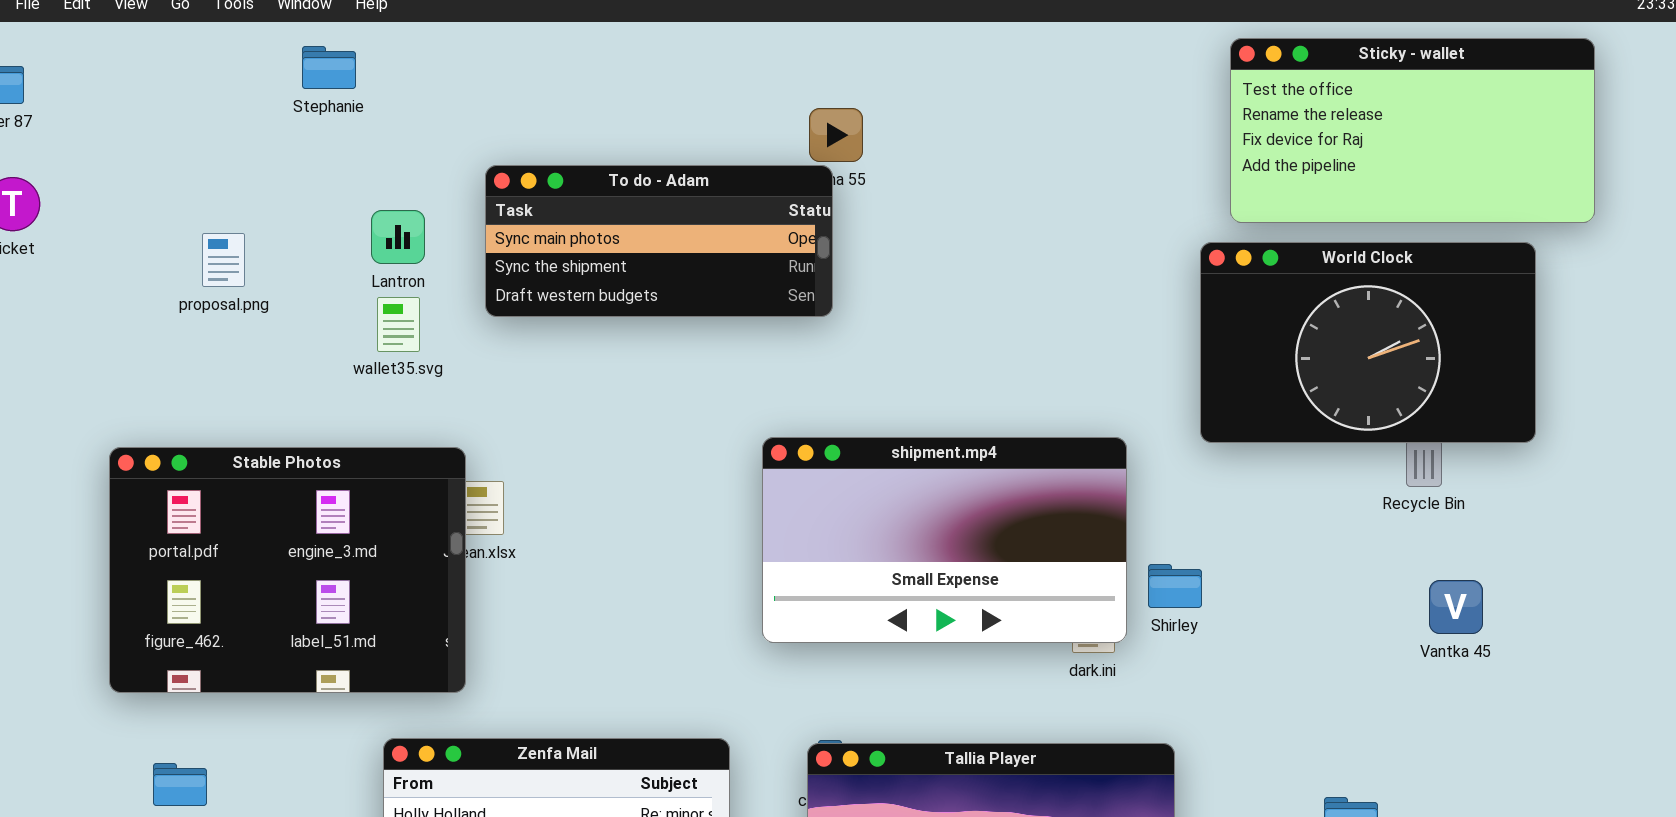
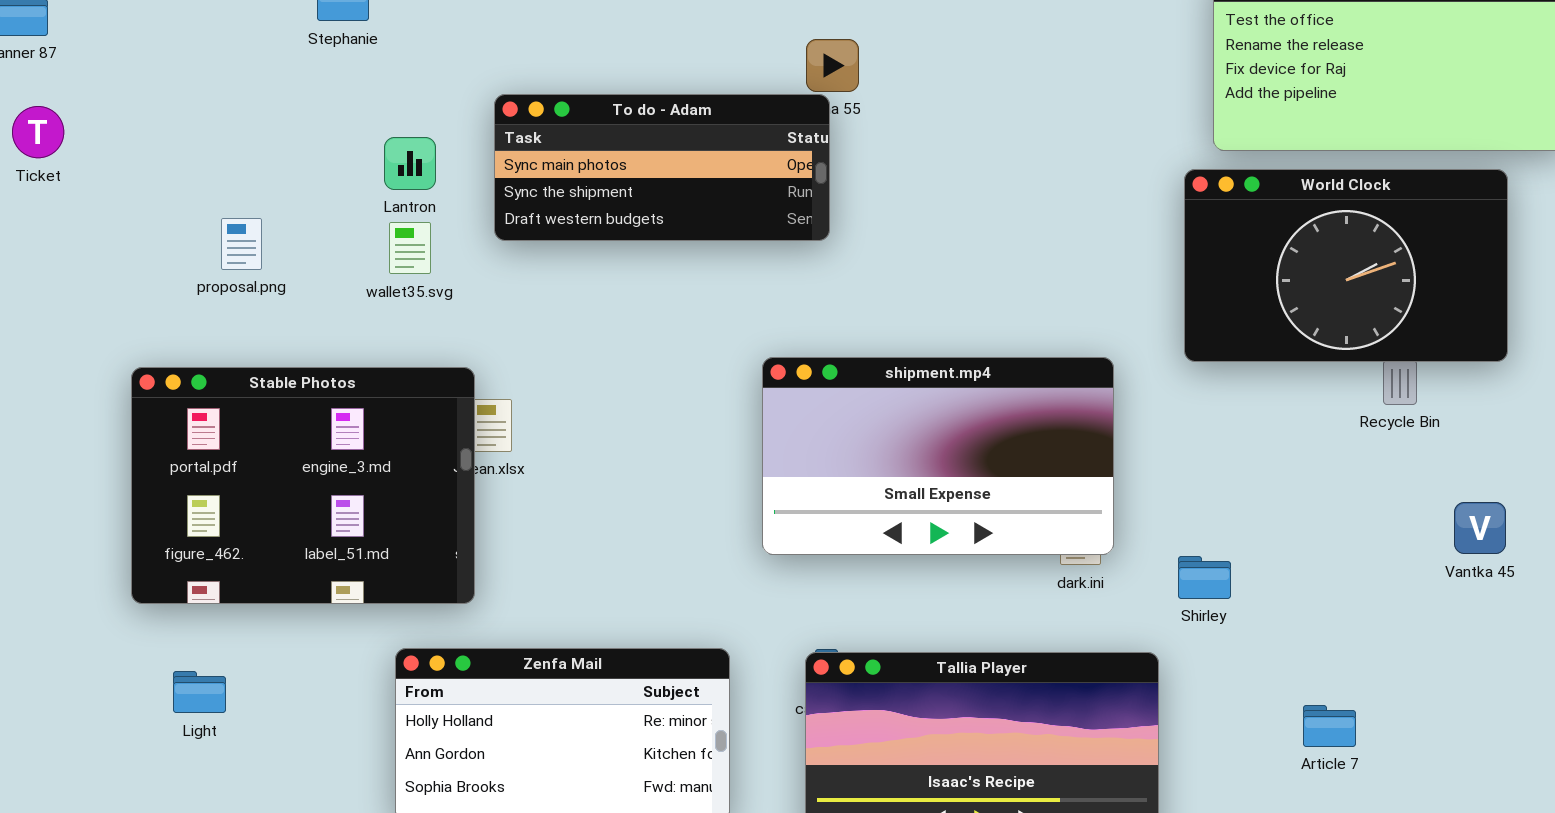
proposal.png: [202,233,245,287] -> [221,218,262,270], moved
Shirley: [1148,564,1202,608] -> [1178,556,1231,599], moved
Vantka 45: [1429,580,1483,634] -> [1454,502,1506,554], moved

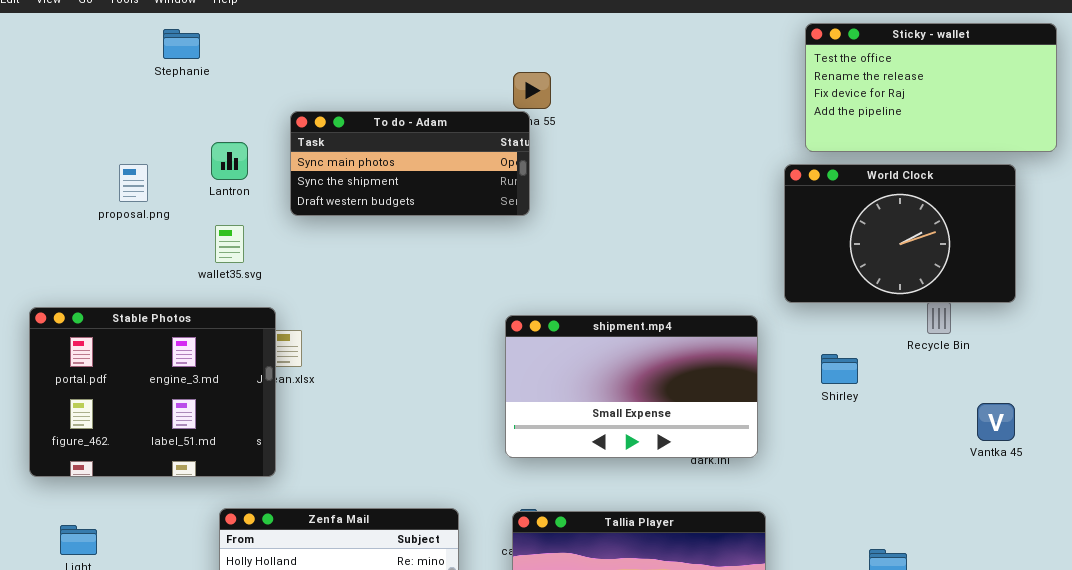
proposal.png: [221,218,262,270] -> [119,164,148,202], moved
wallet35.svg: [389,222,431,274] -> [215,225,244,263], moved
shipment.mp4: [762,357,1114,555] -> [505,315,758,458], moved
Shirley: [1178,556,1231,599] -> [821,354,858,384], moved

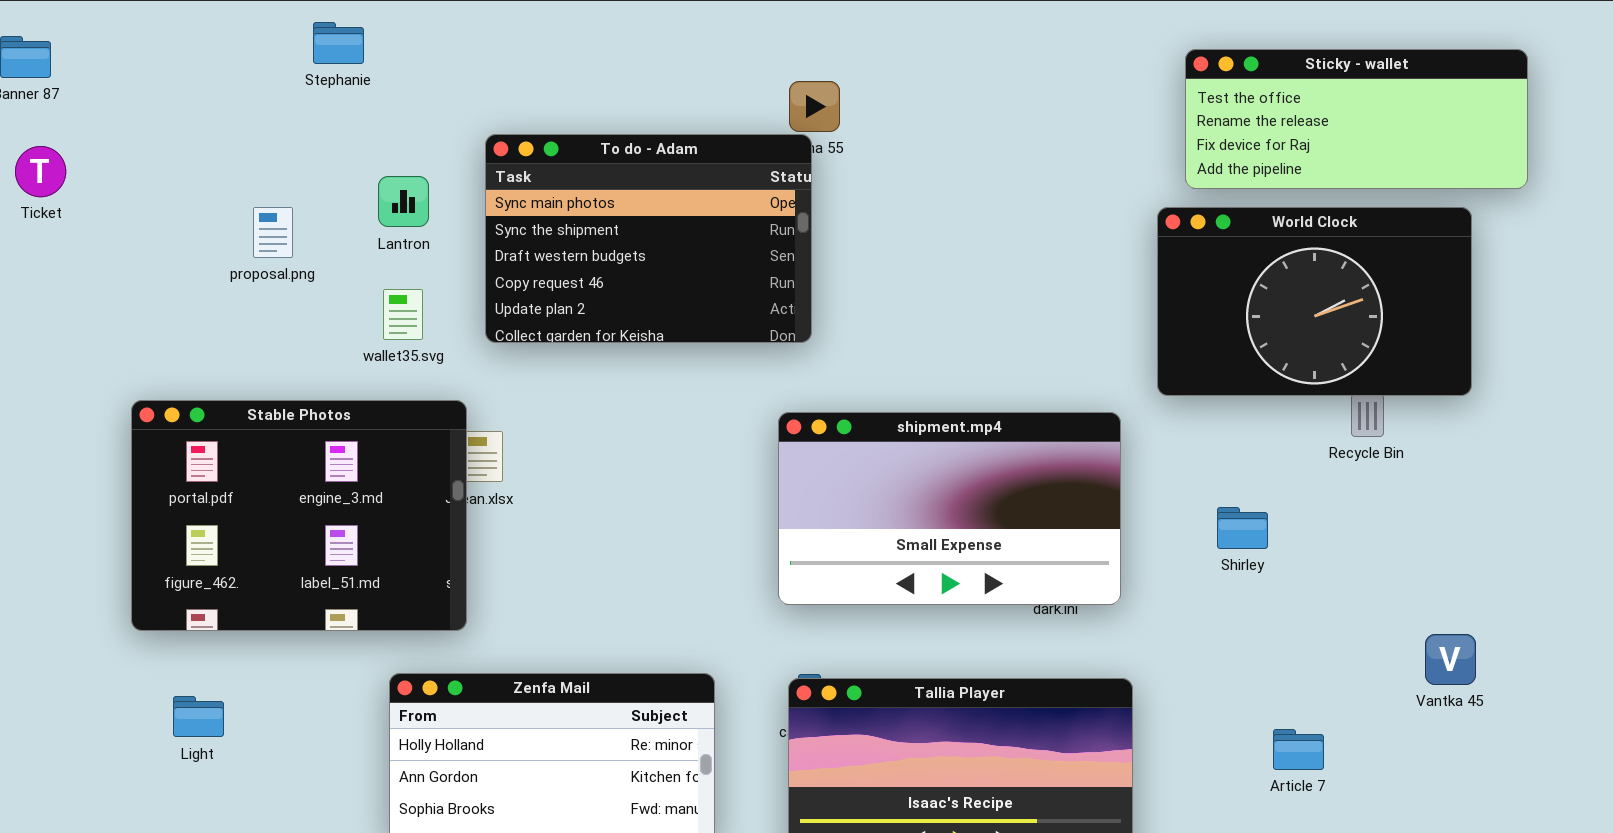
Sticky - wallet: [805,23,1057,152] -> [1185,49,1528,189], resized
To do - Adam: [290,111,530,216] -> [485,134,812,343], resized
Shirley: [821,354,858,384] -> [1217,507,1268,549], moved
Vantka 45: [977,403,1015,441] -> [1425,634,1476,685], moved

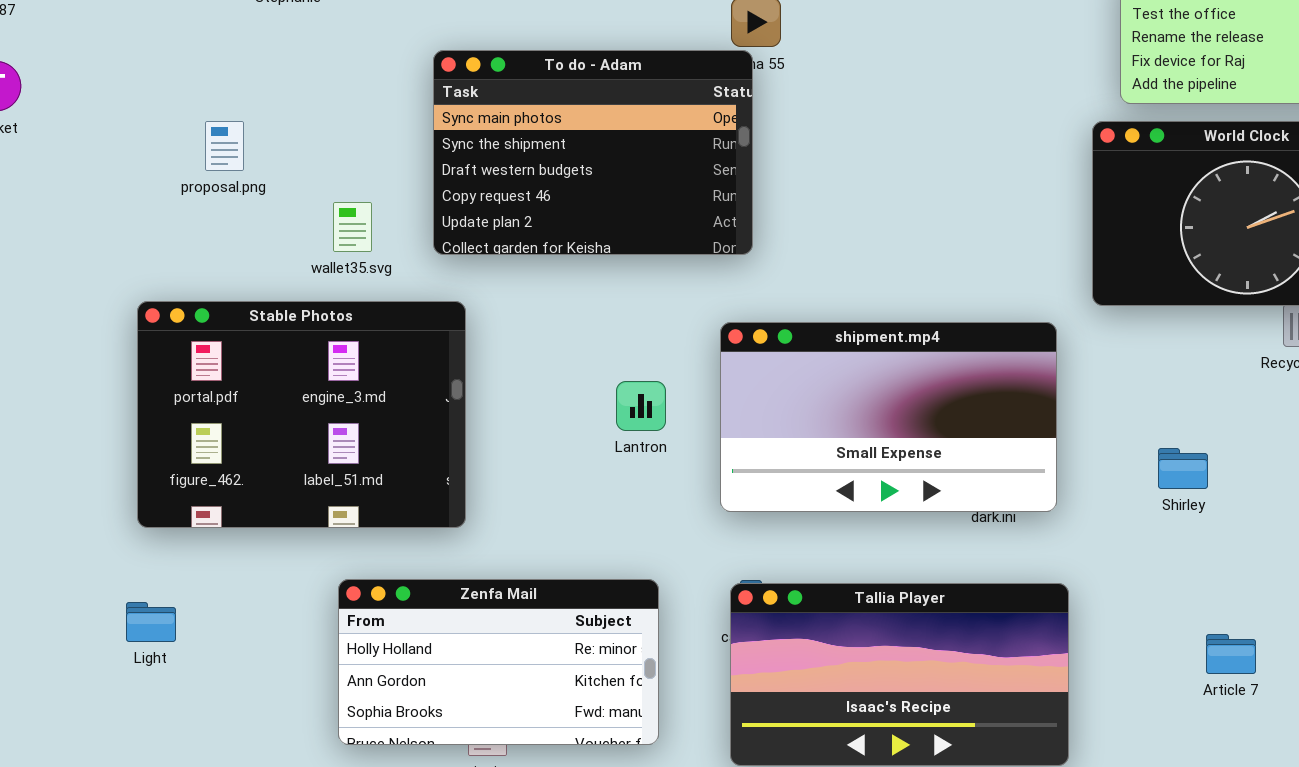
Lantron: [378,176,429,227] -> [616,381,666,431], moved
Stable Photos: [131,400,467,631] -> [137,301,466,528], moved
Shirley: [1217,507,1268,549] -> [1158,448,1208,489], moved

